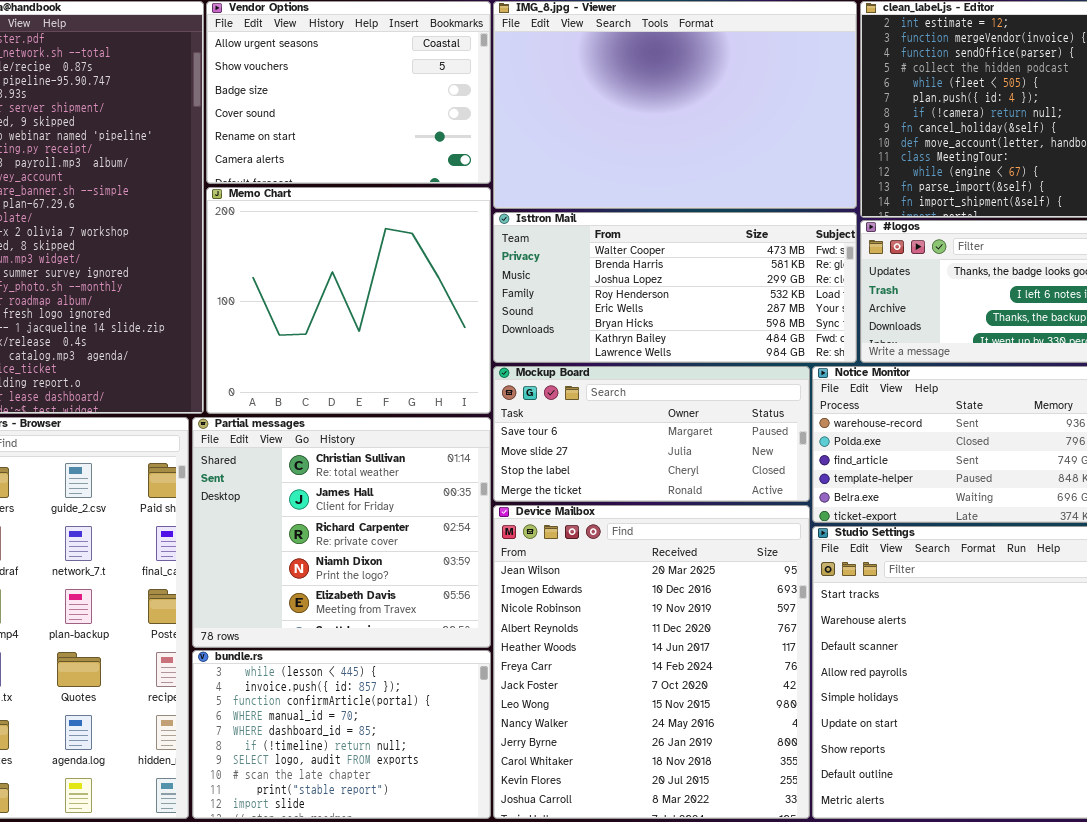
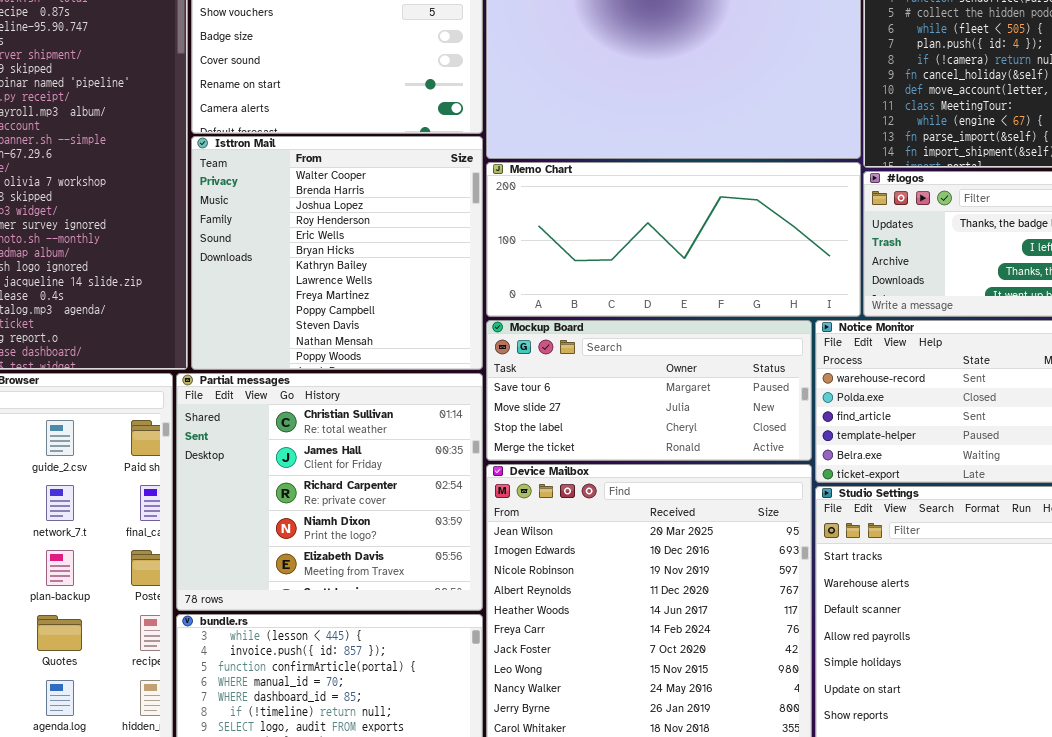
Memo Chart: [206,187,491,414] -> [486,162,861,317], moved, resized
Isttron Mail: [493,212,857,363] -> [191,136,483,370], moved, resized

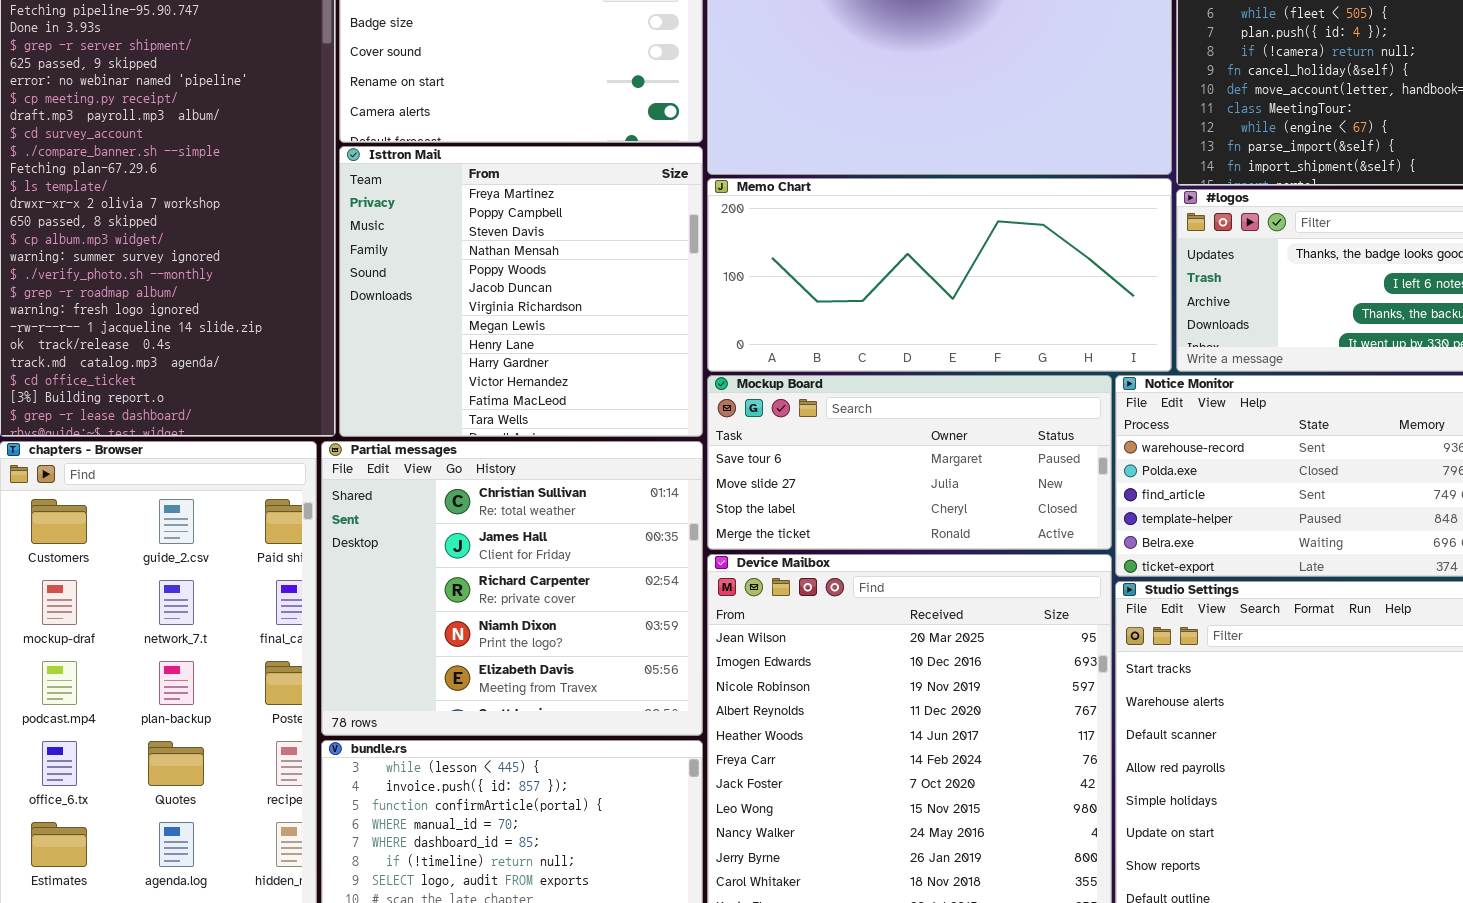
Isttron Mail: [191,136,483,370] -> [339,146,703,437], scrolled down 8 rows

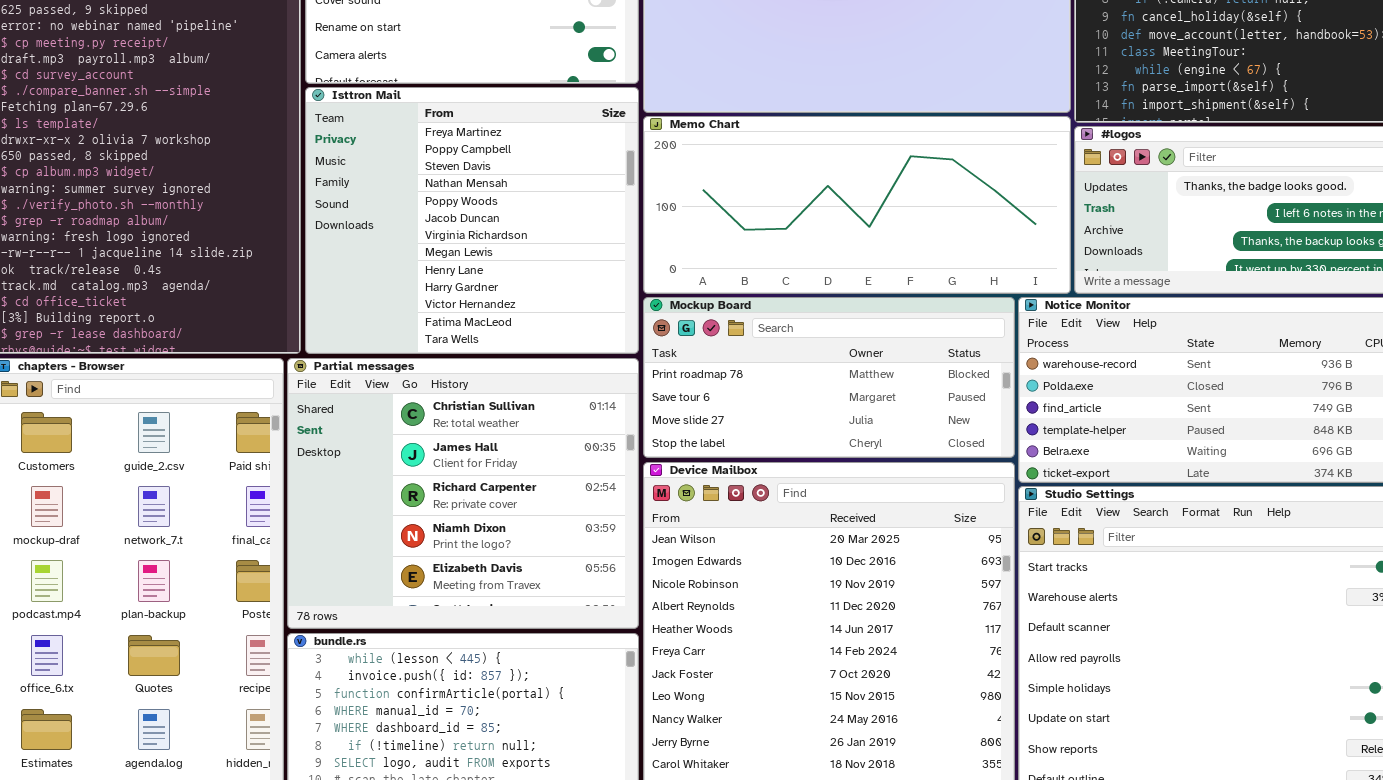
Mockup Board: [707,375,1112,550] -> [643,297,1015,458], scrolled up 1 row

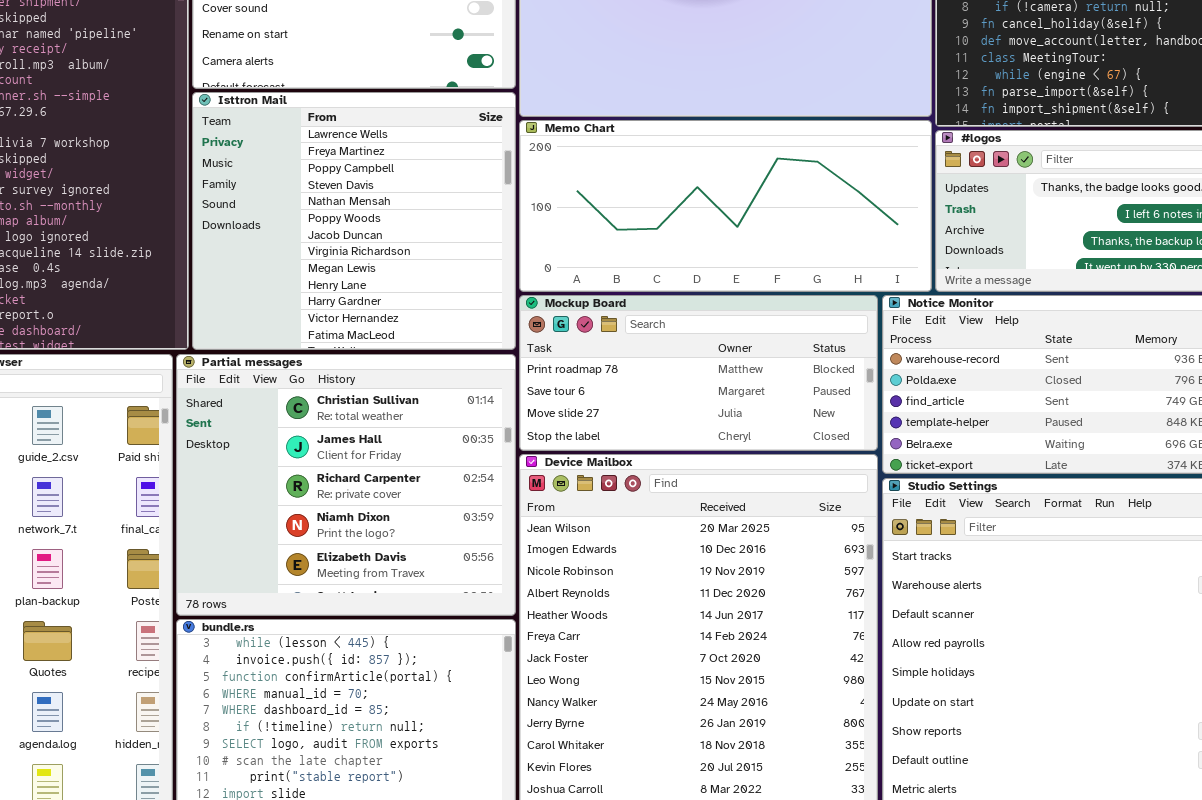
Isttron Mail: [305,87,639,354] -> [192,92,516,350], scrolled up 1 row

